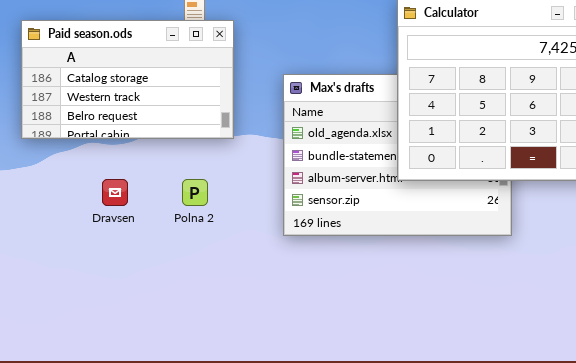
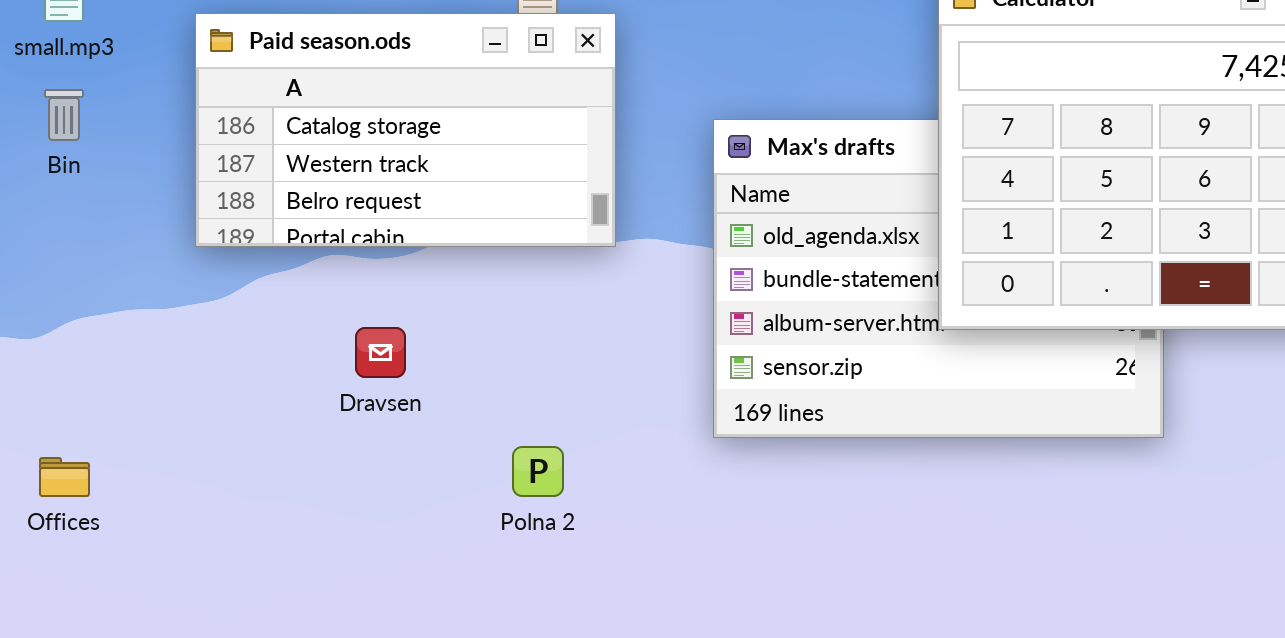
Polna 2: [182,179,208,206] -> [512,446,564,497], moved

